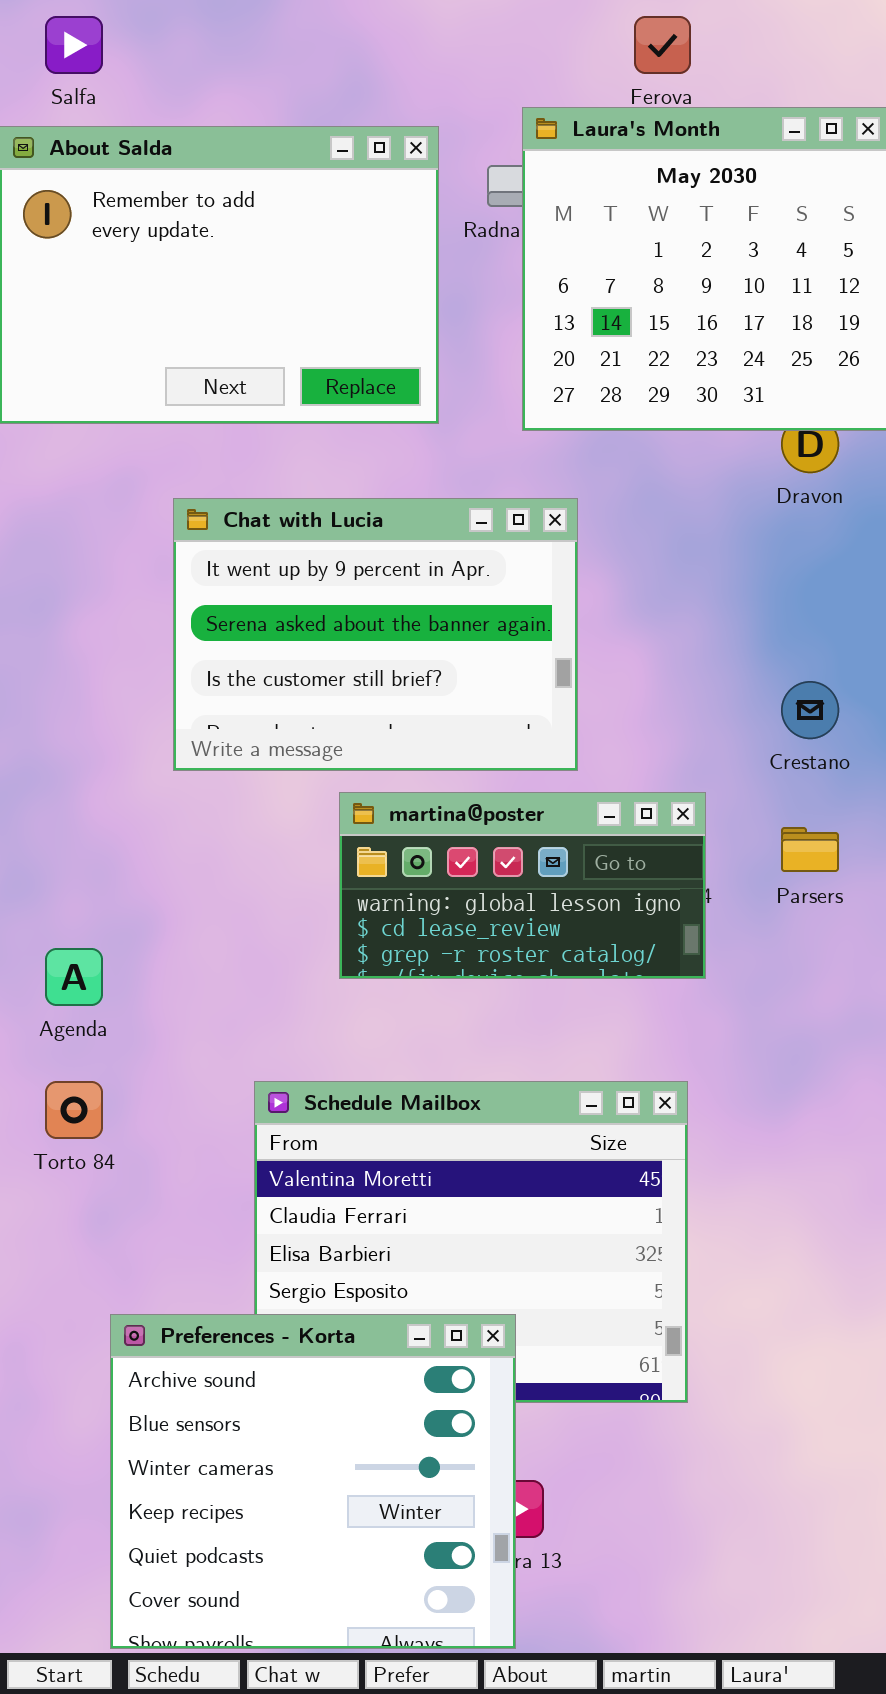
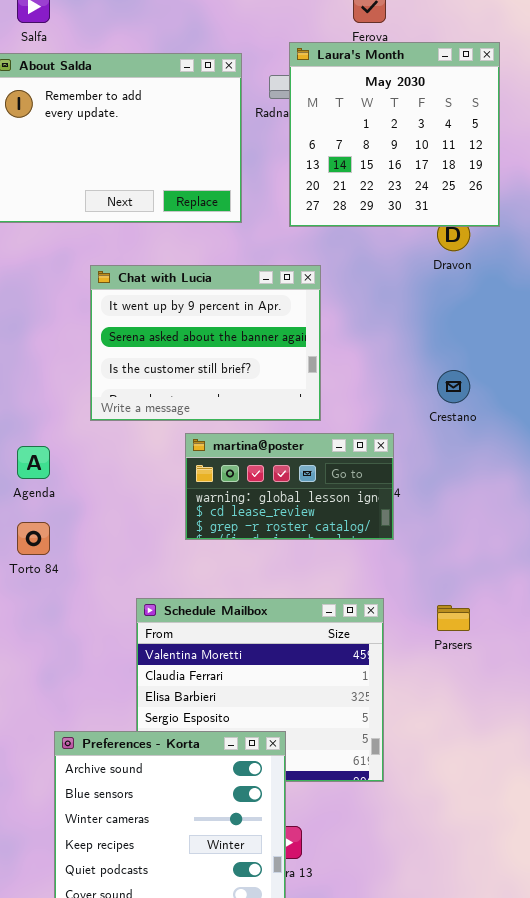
Parsers: [781,827,839,872] -> [437,605,470,631], moved
Agenda: [45,948,103,1006] -> [17,446,50,479], moved
Torto 84: [45,1081,103,1139] -> [17,522,50,555], moved

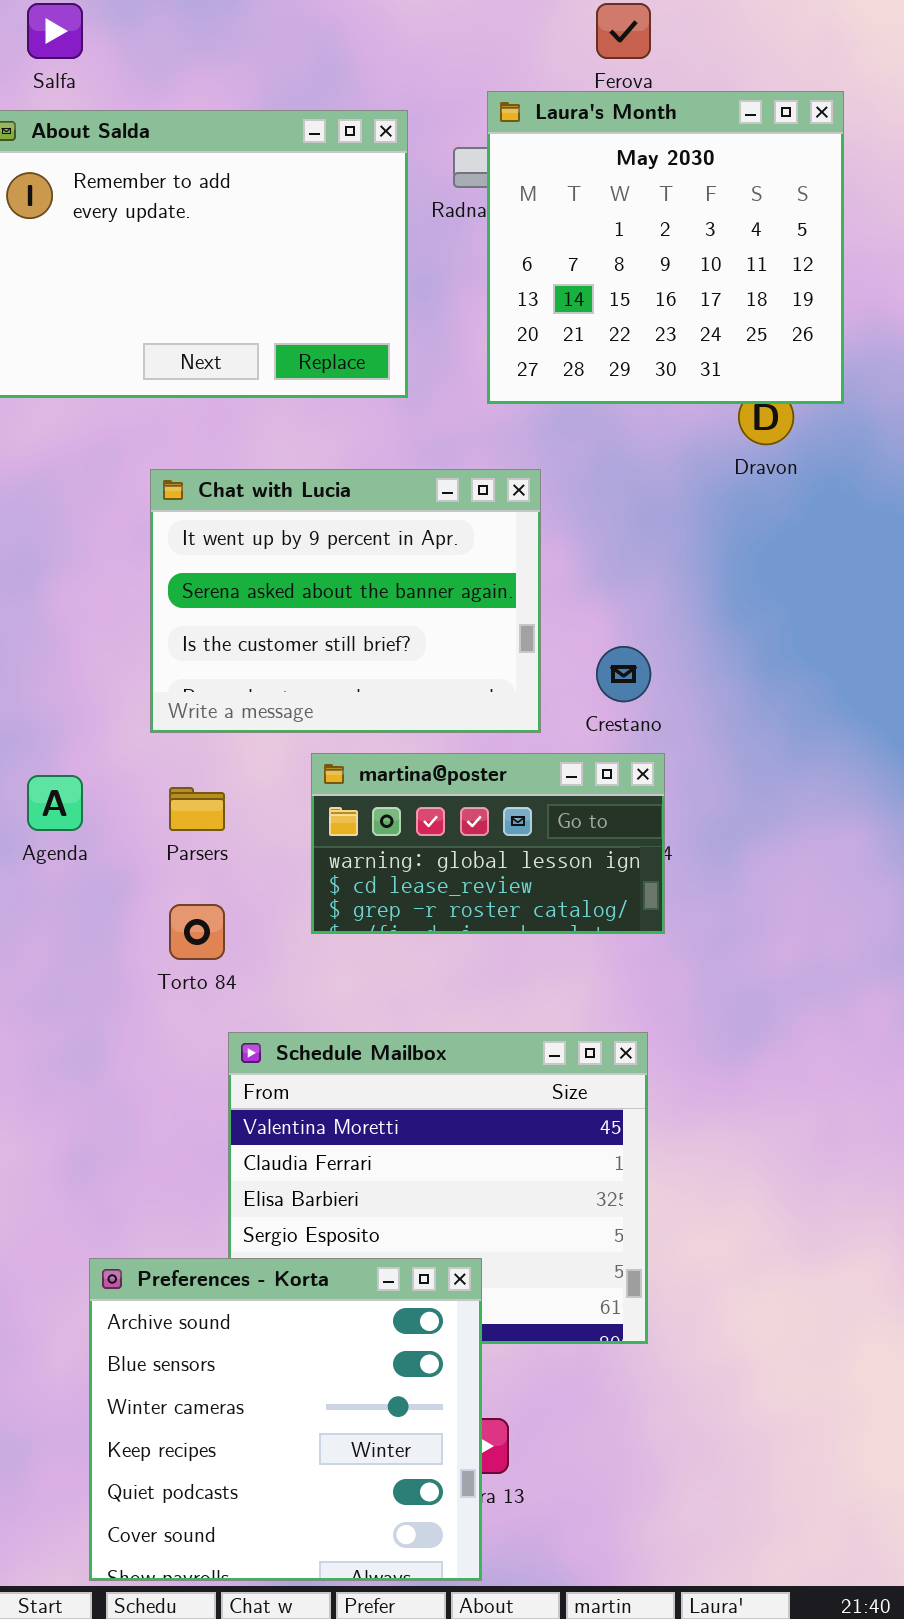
Crestano: [437,370,470,403] -> [596,646,651,702], moved
Torto 84: [17,522,50,555] -> [169,904,225,960], moved
Parsers: [437,605,470,631] -> [169,787,225,831], moved

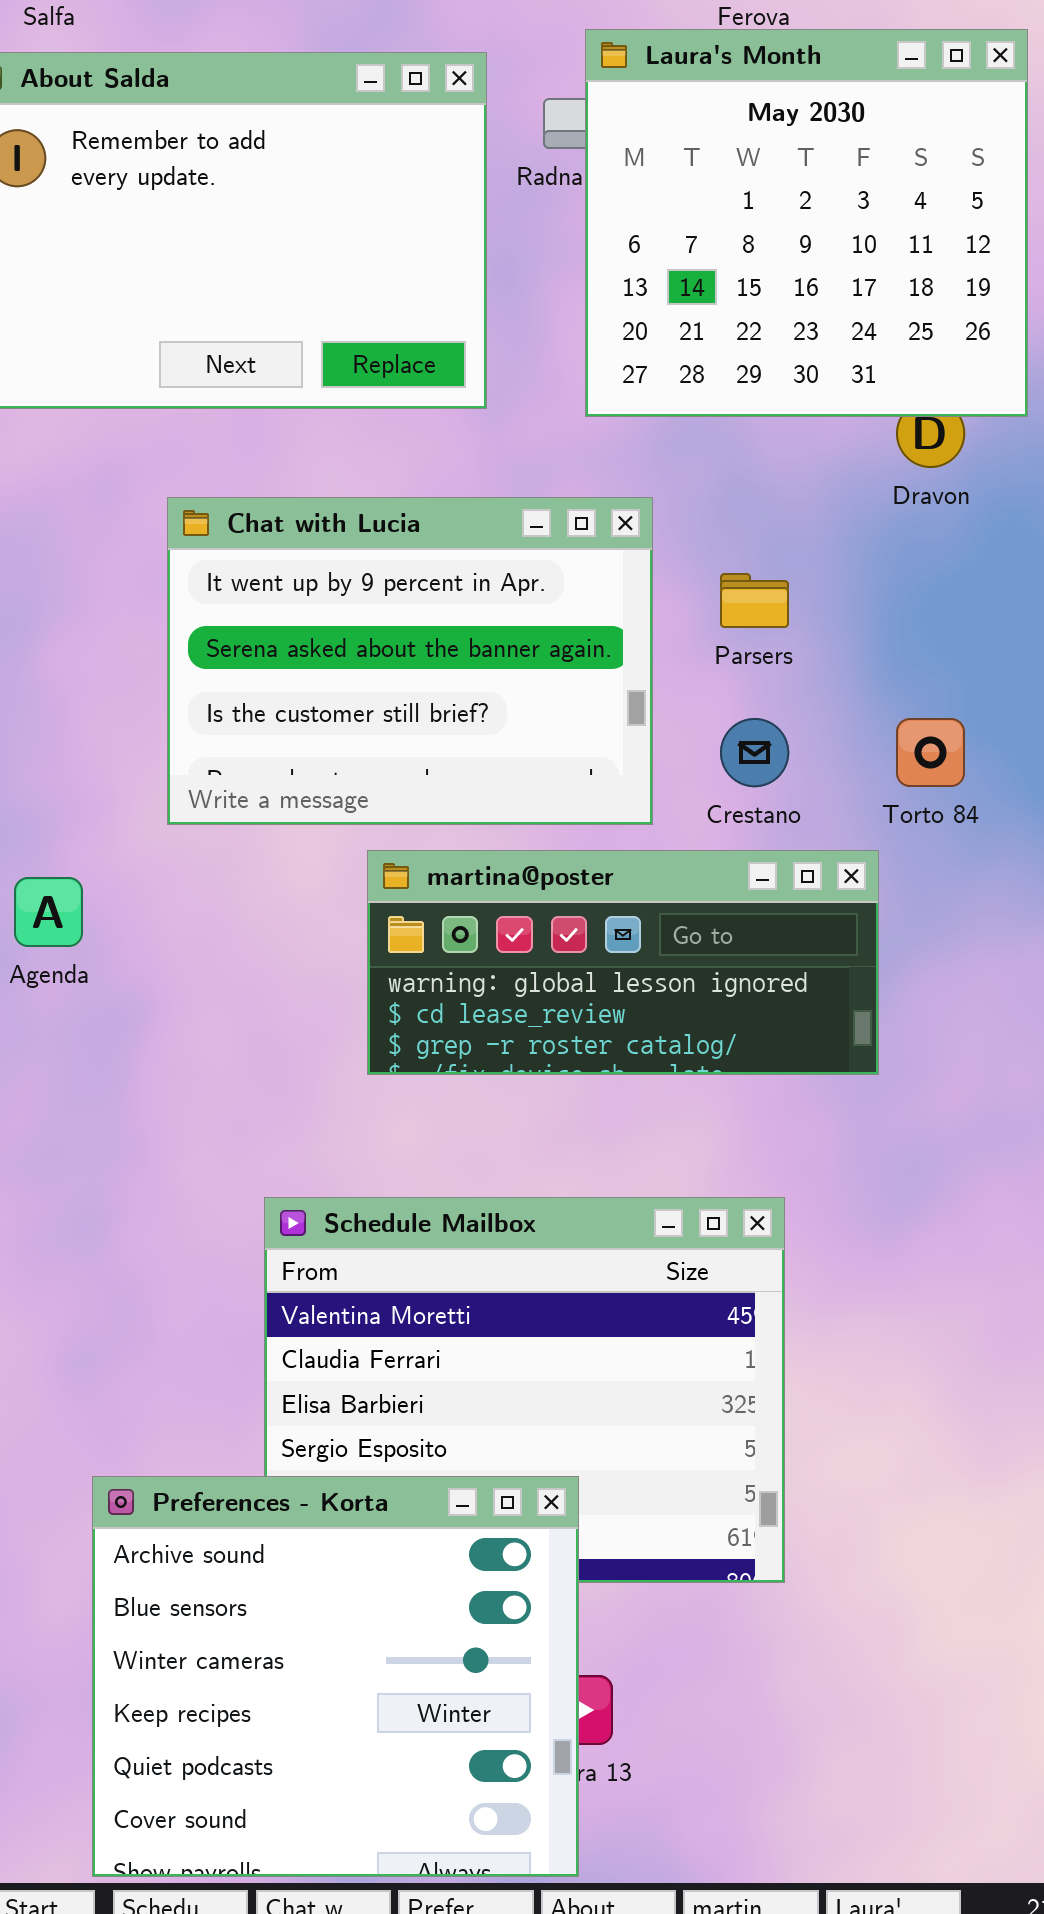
martina@poster: [311,753,665,934] -> [367,850,879,1075], resized
Parsers: [169,787,225,831] -> [720,573,789,628], moved
Torto 84: [169,904,225,960] -> [896,718,965,787], moved

